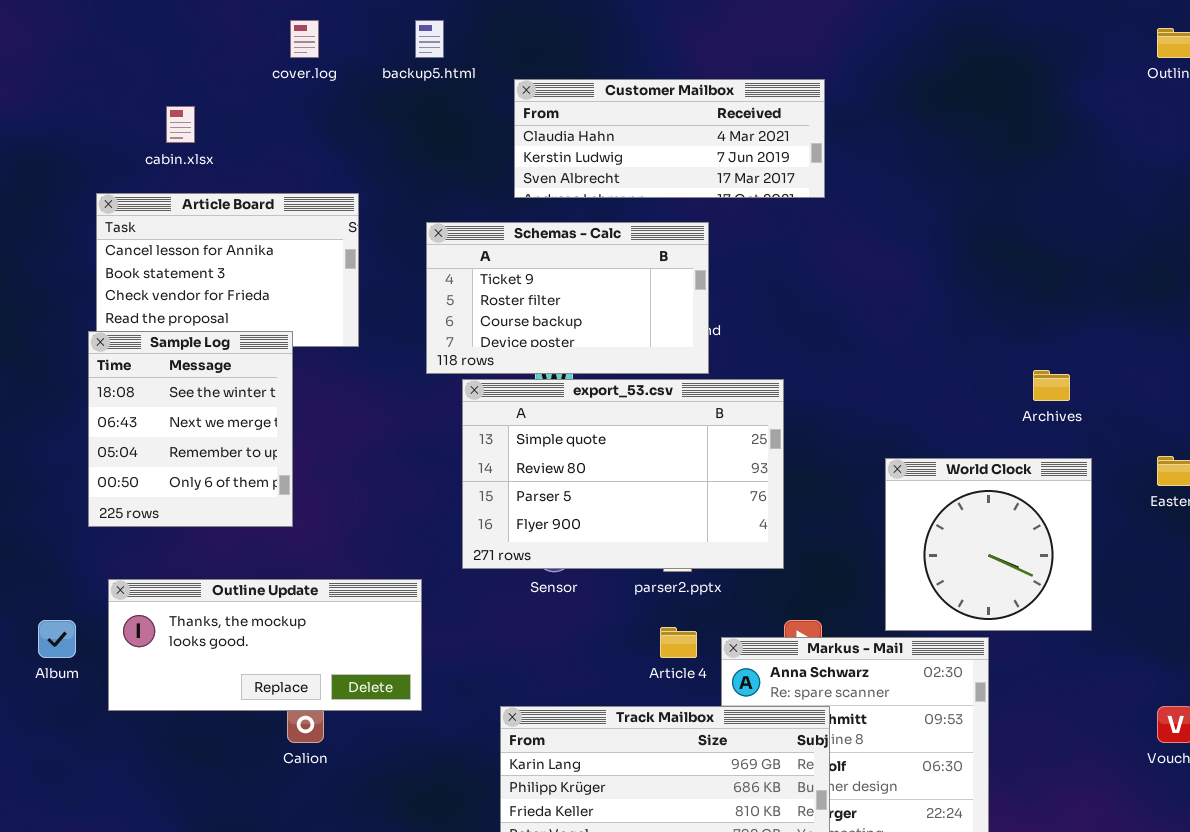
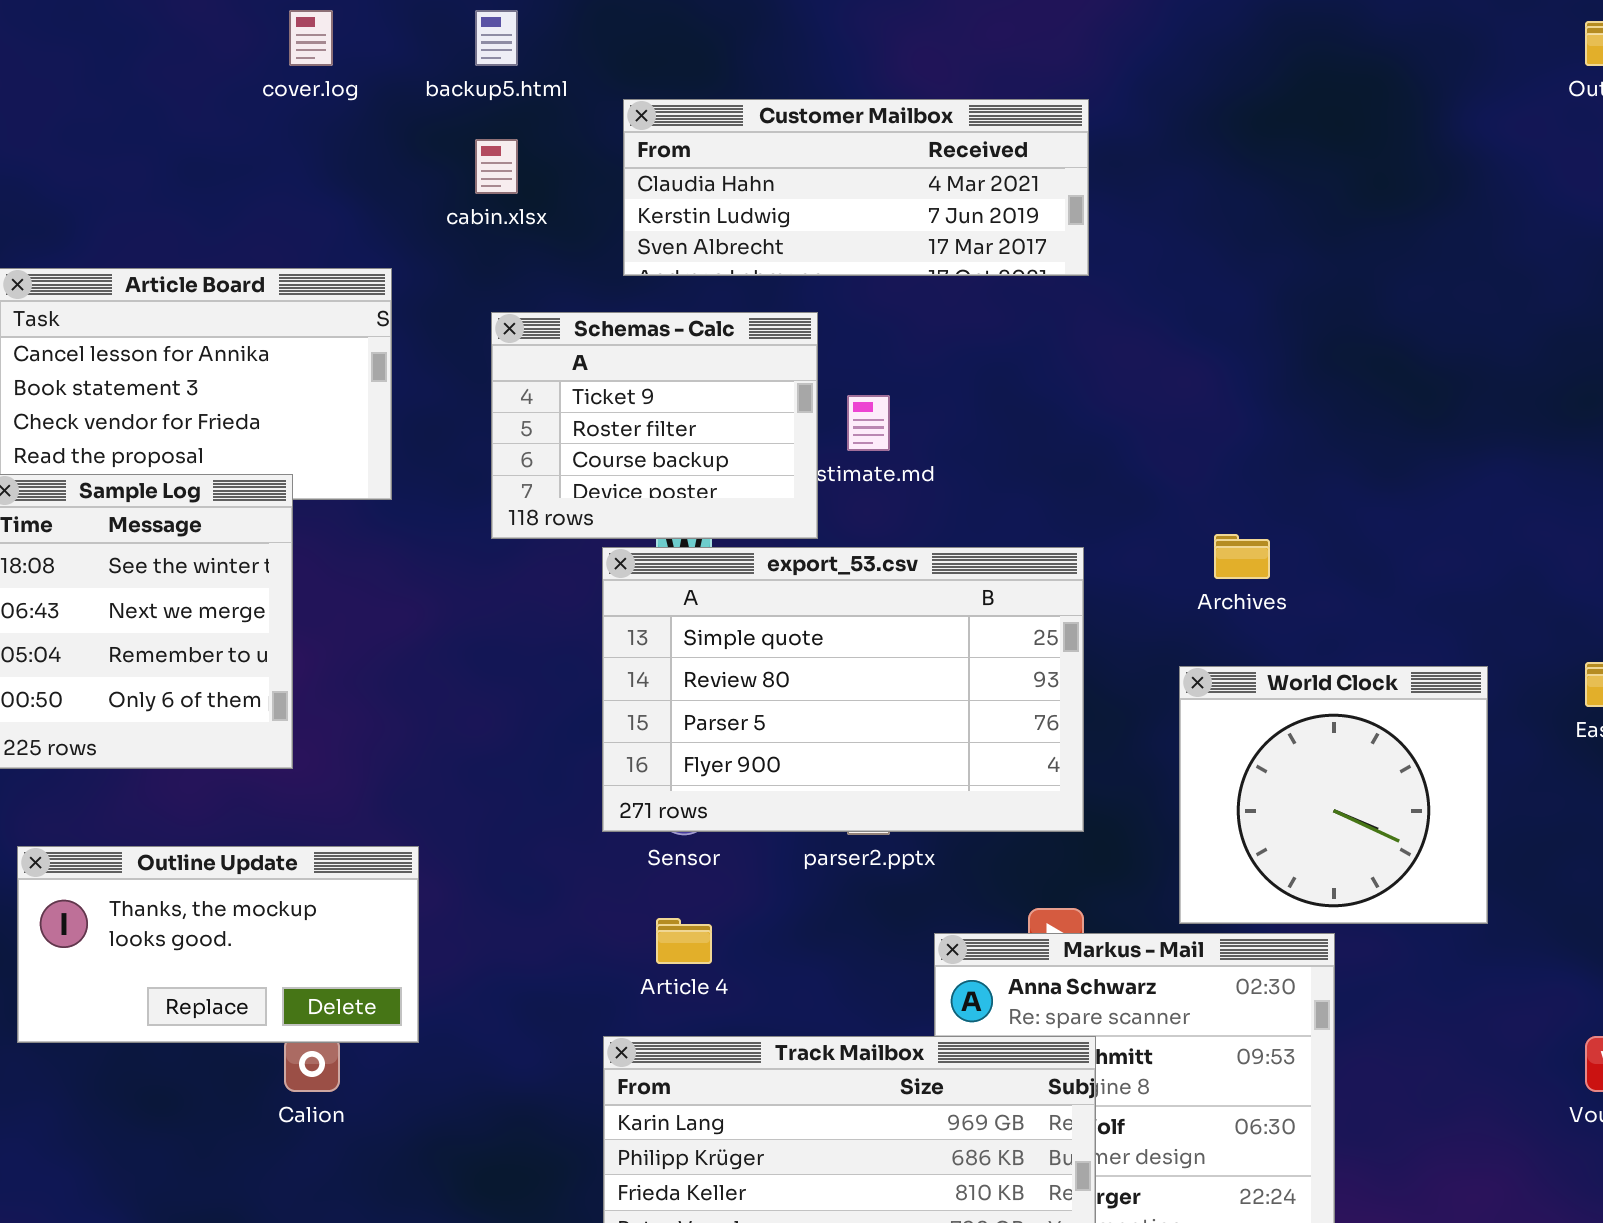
cabin.xlsx: [166,106,195,143] -> [475,139,518,194], moved
Schemas - Calc: [426,222,709,374] -> [491,312,818,539], resized
Archives: [1033,370,1070,401] -> [1214,534,1270,579], moved
export_53.csv: [462,379,784,569] -> [602,547,1084,832], moved
Outline Update: [108,579,422,711] -> [17,846,419,1043], resized
Article 4: [660,627,697,658] -> [656,918,712,964], moved

